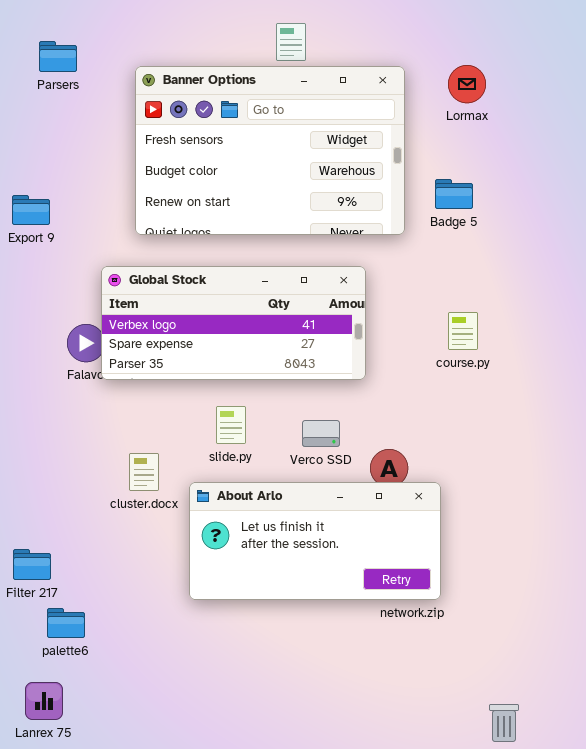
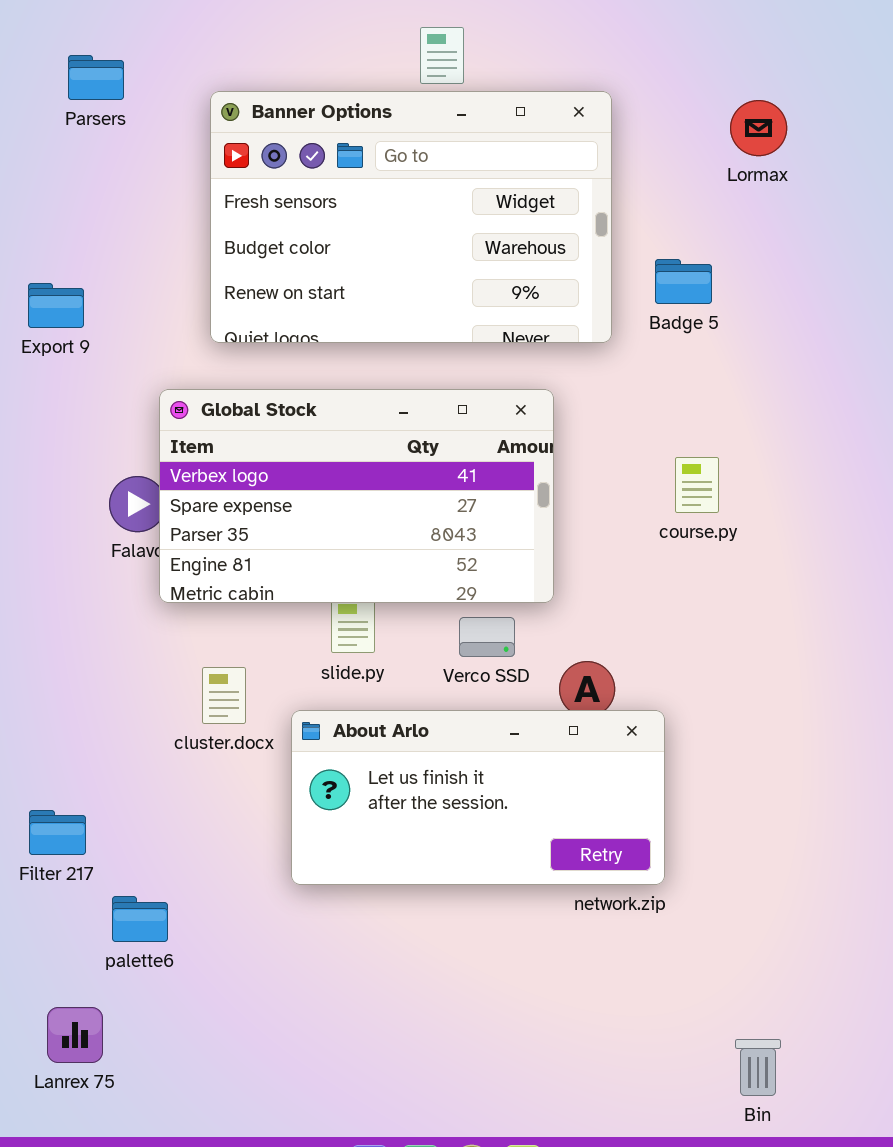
Lormax: [448,65,486,103] -> [730,100,787,156], moved
Global Stock: [101,266,366,380] -> [159,389,554,603], resized
palette6: [47,608,85,638] -> [112,896,168,942], moved

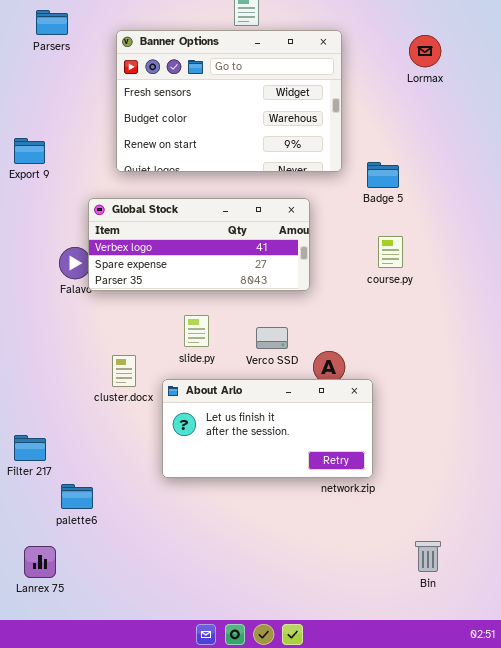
Badge 5: [655,259,712,304] -> [367,162,399,188], moved
Global Stock: [159,389,554,603] -> [88,198,310,291], resized
Bin: [735,1039,781,1096] -> [415,541,441,572], moved

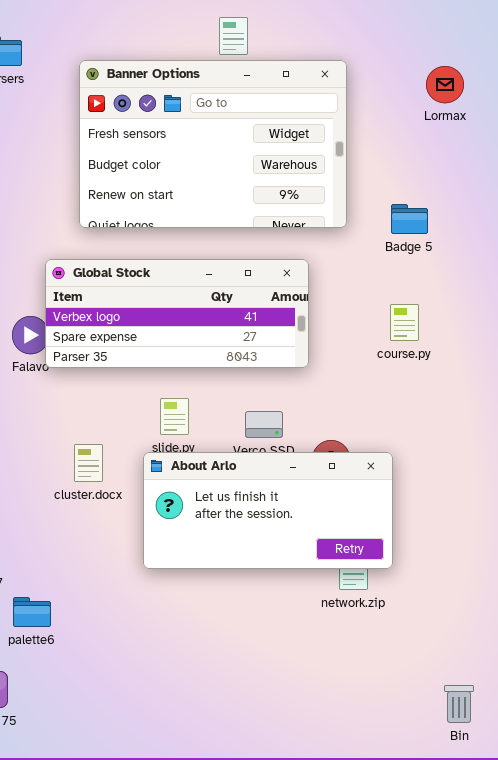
Badge 5: [367,162,399,188] -> [391,204,428,234], moved
About Arlo: [162,379,373,478] -> [143,452,393,569], moved
Bin: [415,541,441,572] -> [444,685,474,723], moved

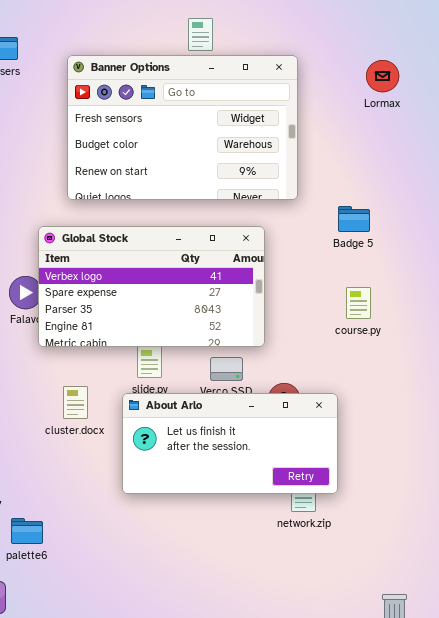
Badge 5: [391,204,428,234] -> [338,206,370,232], moved
Global Stock: [45,259,309,368] -> [38,226,265,347], resized
course.py: [390,304,419,341] -> [346,287,371,319], moved

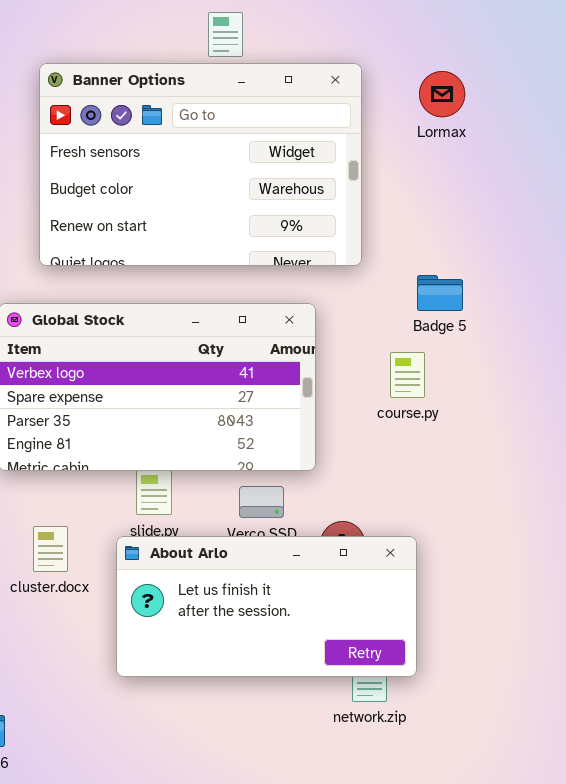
Lormax: [366,60,399,92] -> [419,71,465,117], moved
course.py: [346,287,371,319] -> [390,352,425,398], moved

